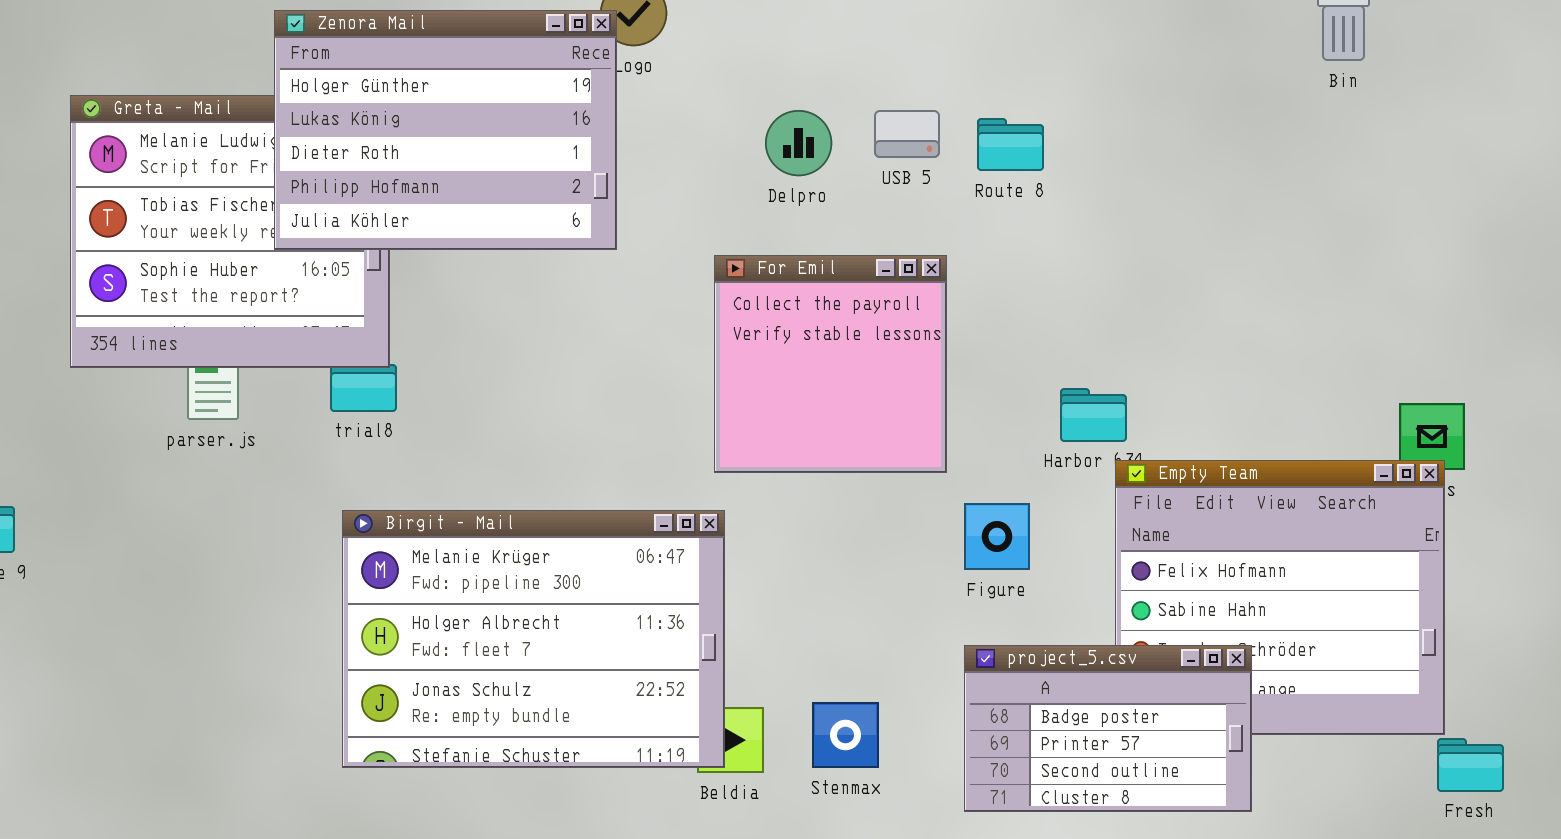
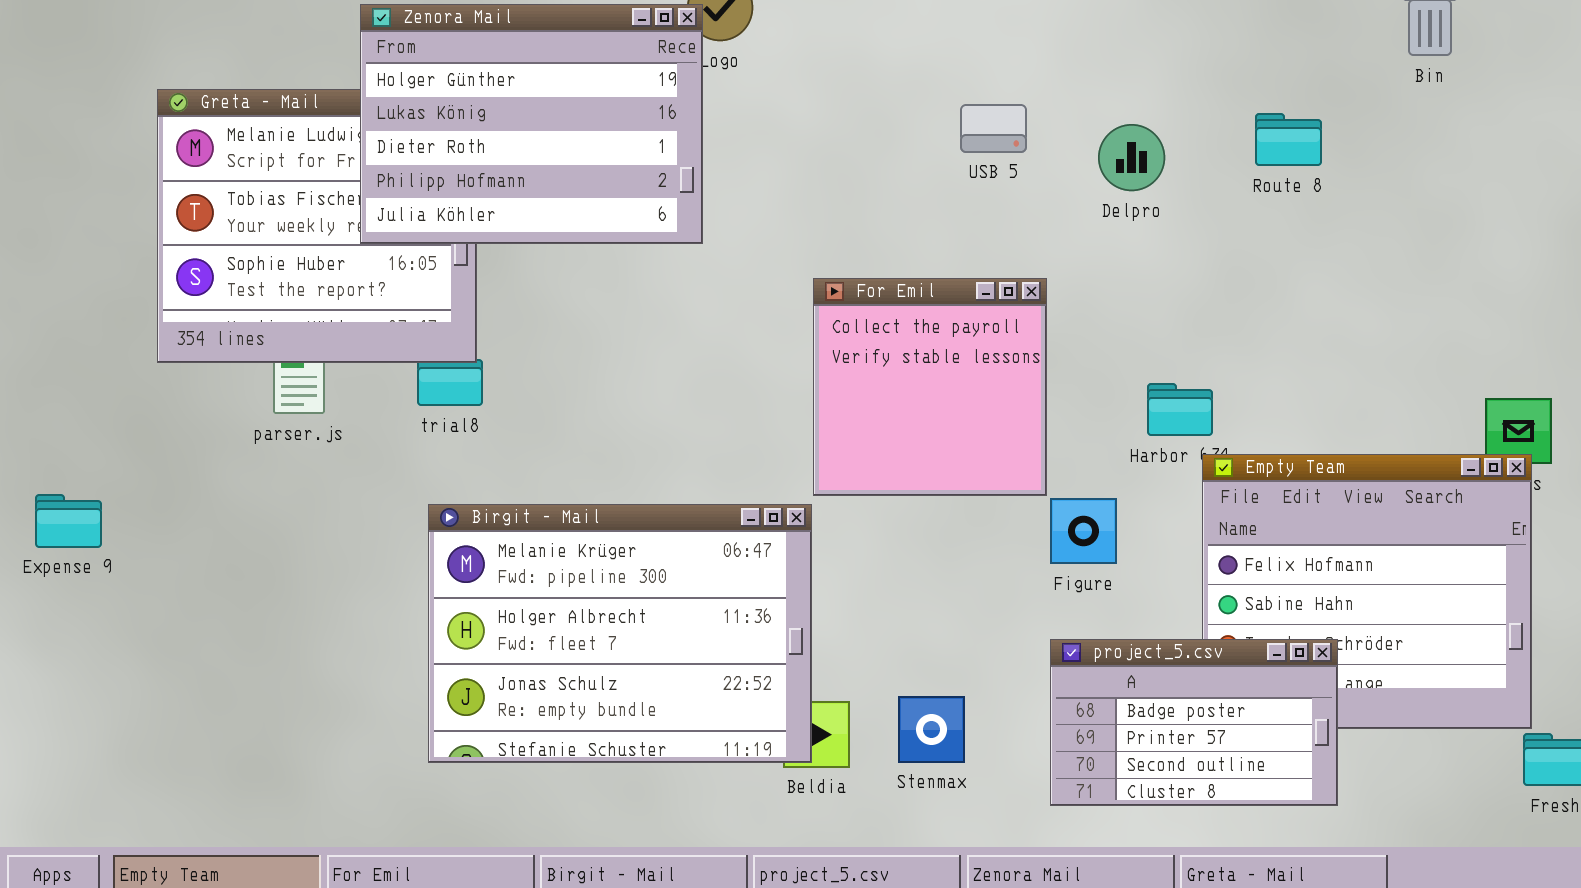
Delpro: [765,110,832,176] -> [1098,124,1165,191], moved
Route 8: [977,118,1044,171] -> [1255,113,1322,166], moved
For Emil: [714,255,947,473] -> [813,278,1047,496], moved

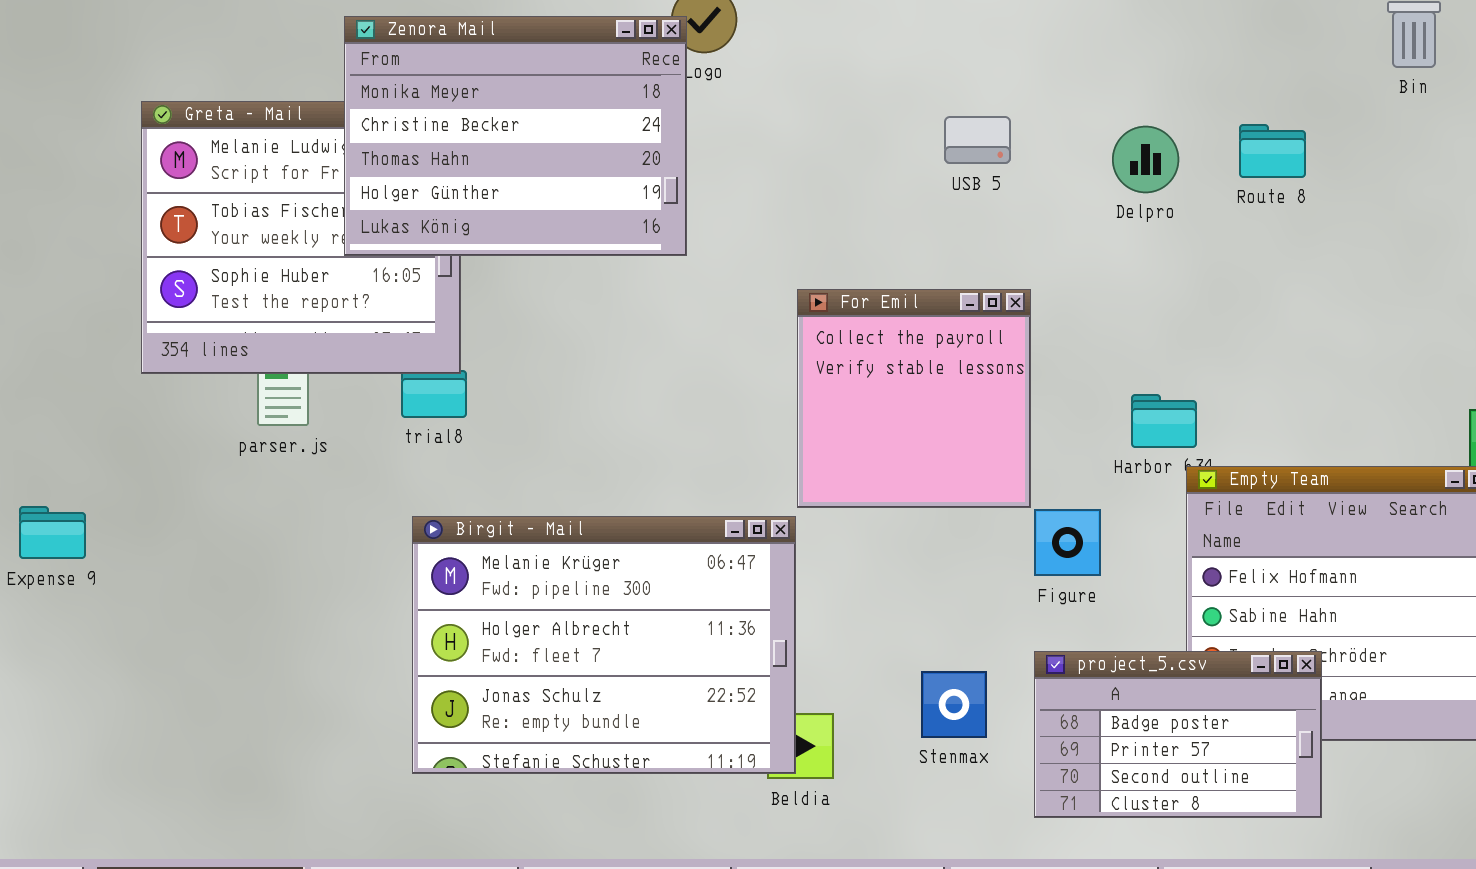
Zenora Mail: [360,4,703,244] -> [344,16,687,256], scrolled up 3 rows
Delpro: [1098,124,1165,191] -> [1112,126,1179,193], moved
Stenmax: [898,696,965,763] -> [921,671,987,738], moved

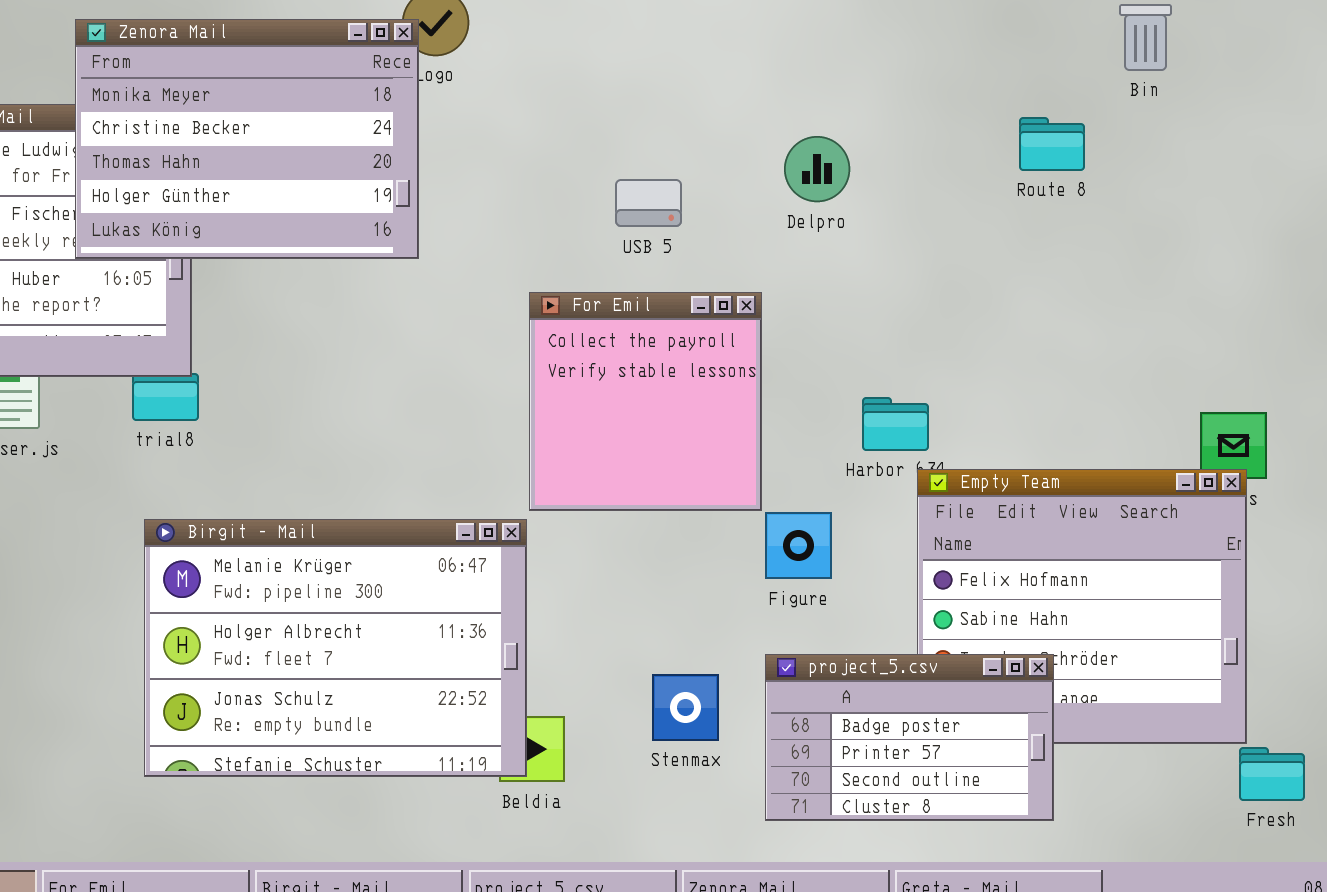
USB 5: [944,116,1011,164] -> [615,179,682,227], moved
Route 8: [1239,124,1306,178] -> [1019,117,1085,171], moved
Delpro: [1112,126,1179,193] -> [784,136,850,202], moved

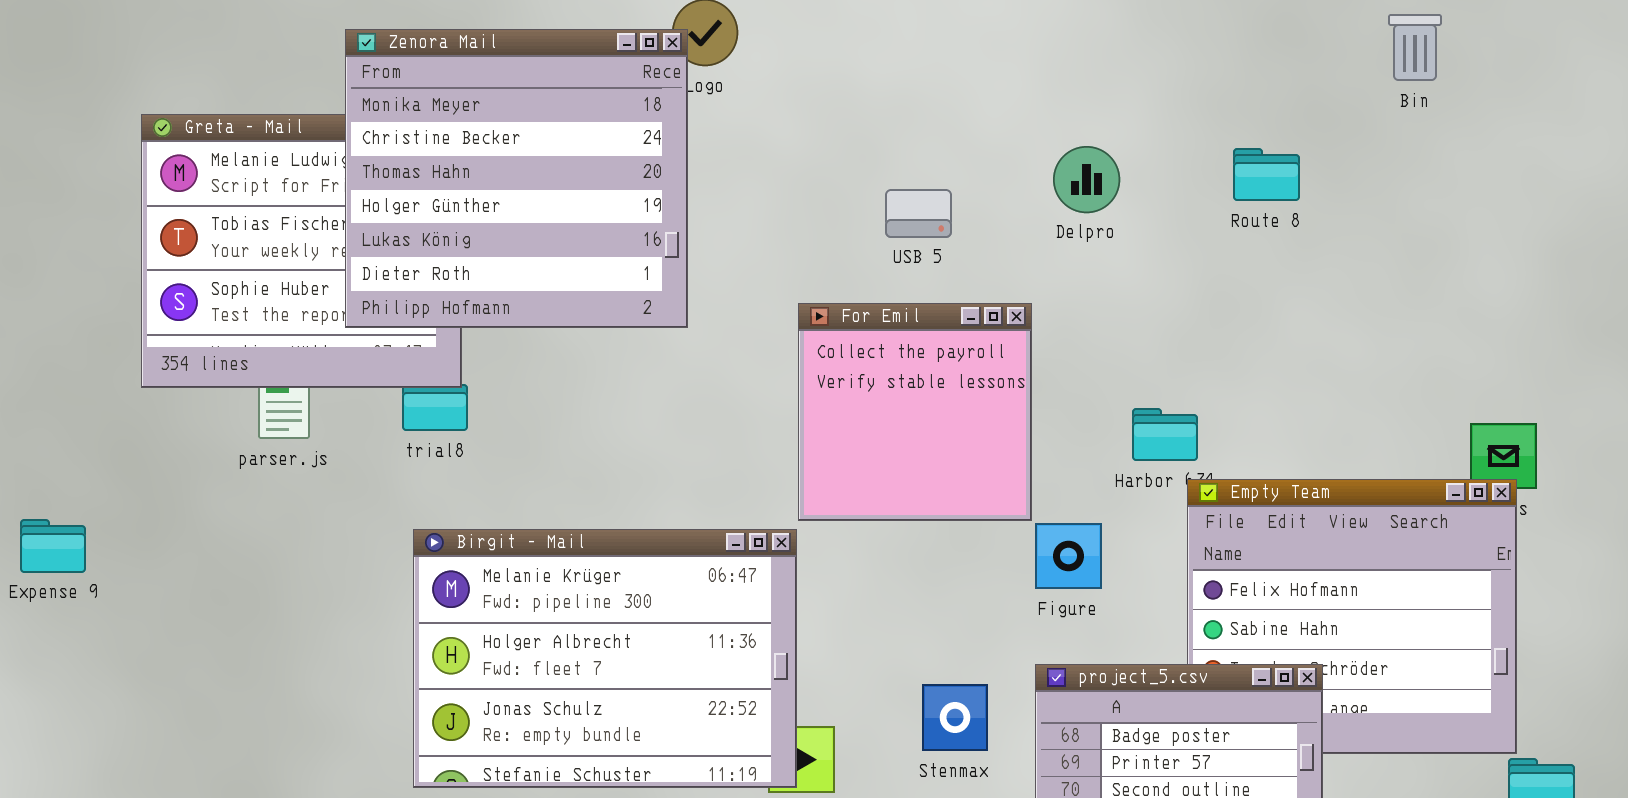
Zenora Mail: [75,19,419,259] -> [345,29,688,328], resized
Route 8: [1019,117,1085,171] -> [1233,148,1300,201], moved

